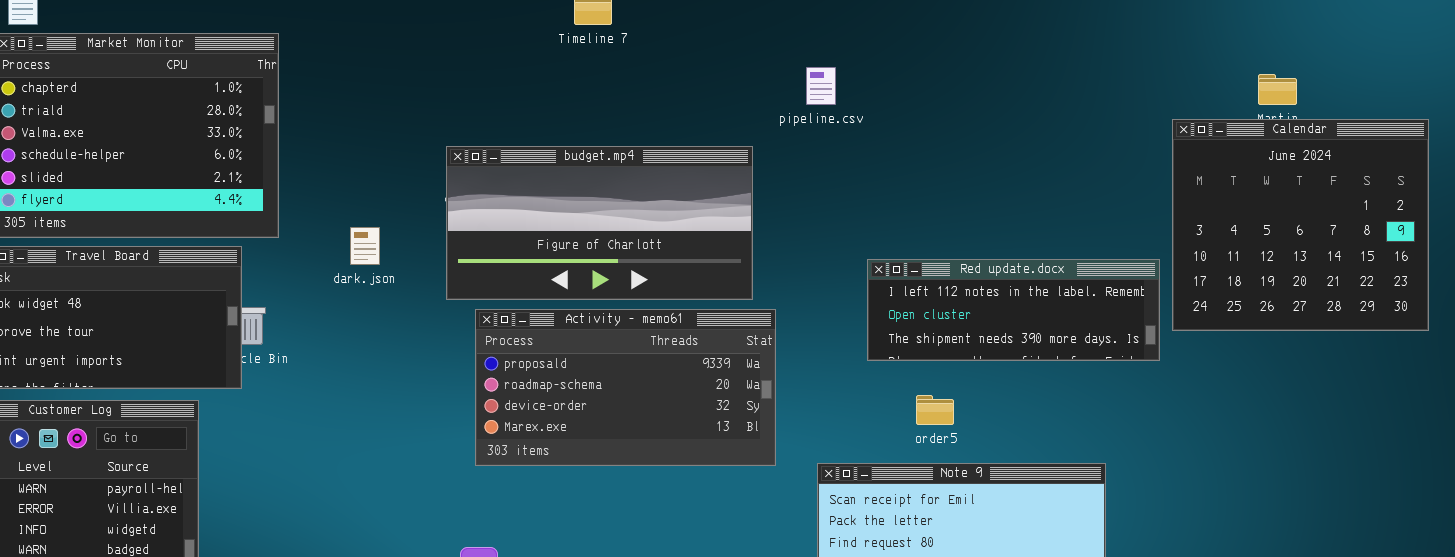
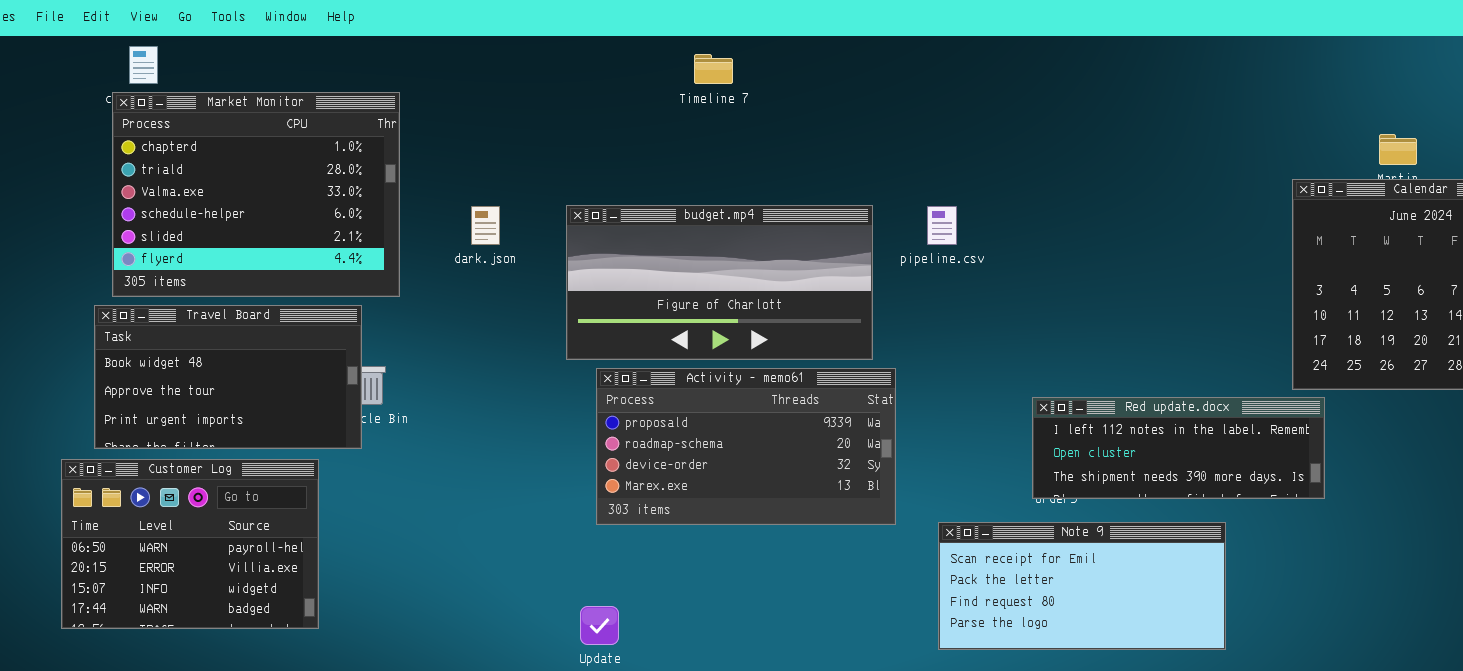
pipeline.csv: [806,67,836,105] -> [927,206,957,245], moved
dark.json: [350,227,380,265] -> [471,206,500,245], moved
Red update.docx: [867,259,1160,361] -> [1032,397,1325,499], moved

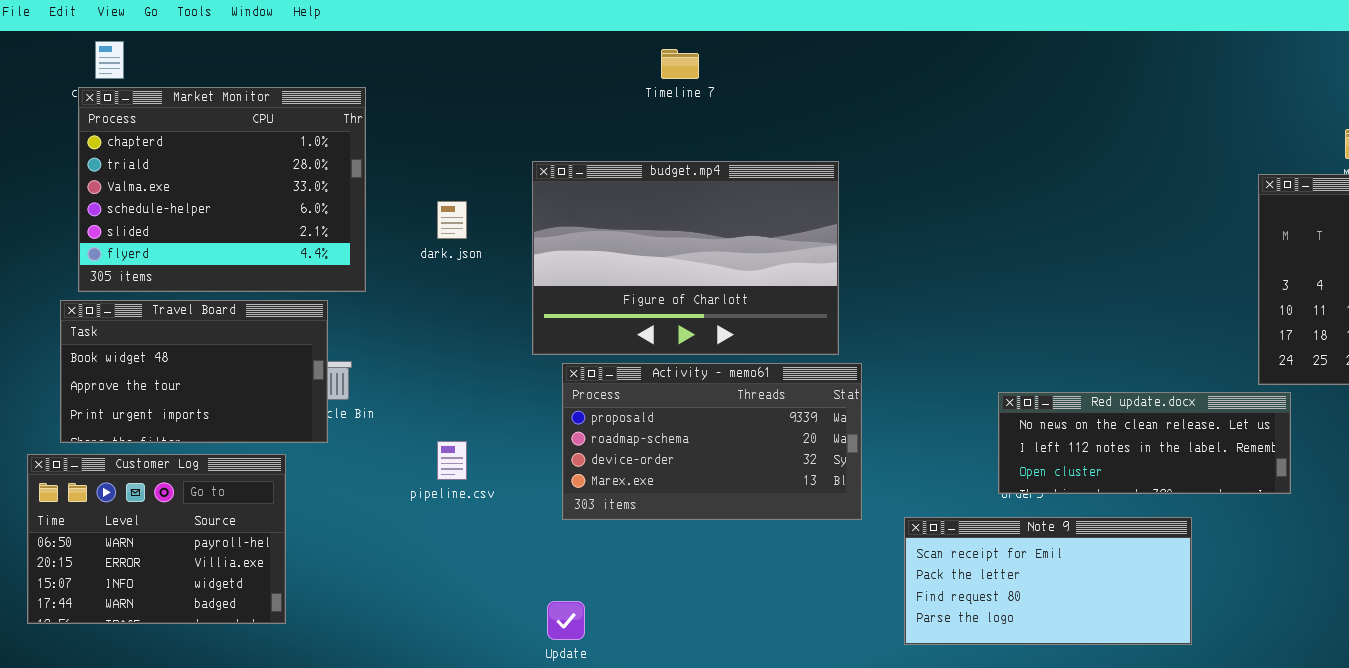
budget.mp4: [566,205,873,360] -> [532,161,839,355], resized
pipeline.csv: [927,206,957,245] -> [437,441,467,480], moved
Red update.docx: [1032,397,1325,499] -> [998,392,1291,494], scrolled up 1 row

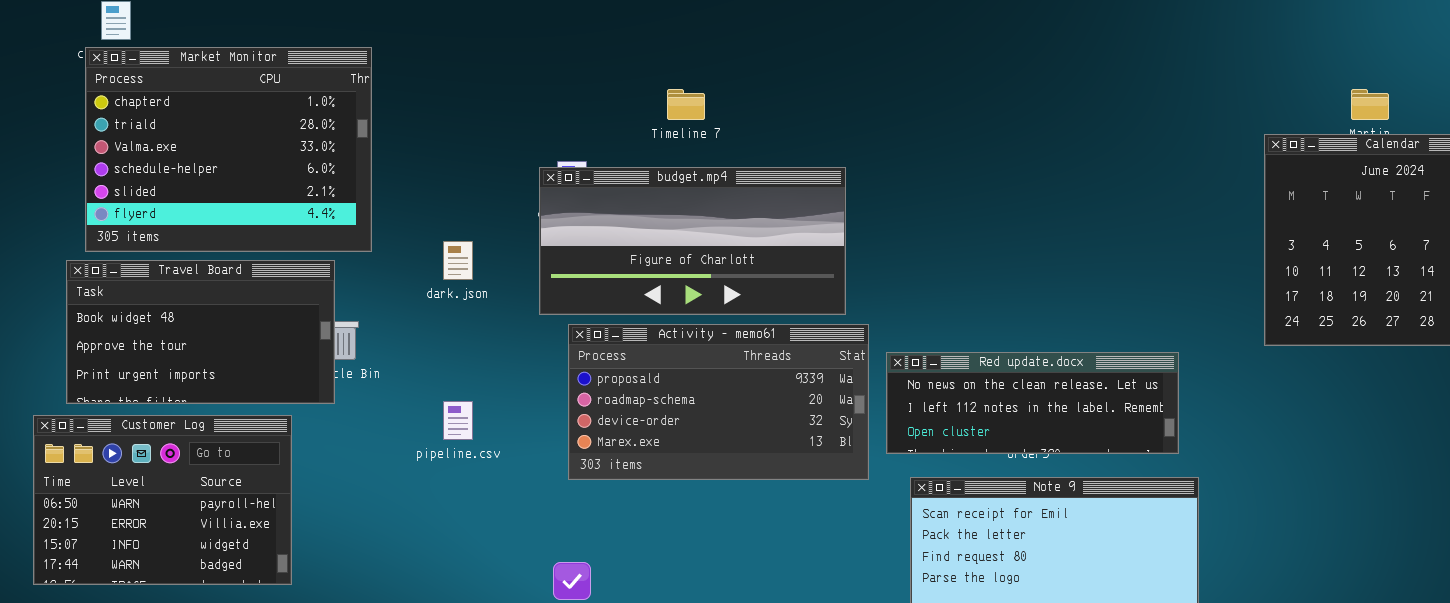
Timeline 7: [661,49,699,79] -> [667,89,705,120], moved
budget.mp4: [532,161,839,355] -> [539,167,846,315], resized
dark.json: [437,201,467,239] -> [443,241,473,280], moved
Red update.docx: [998,392,1291,494] -> [886,352,1179,454], moved

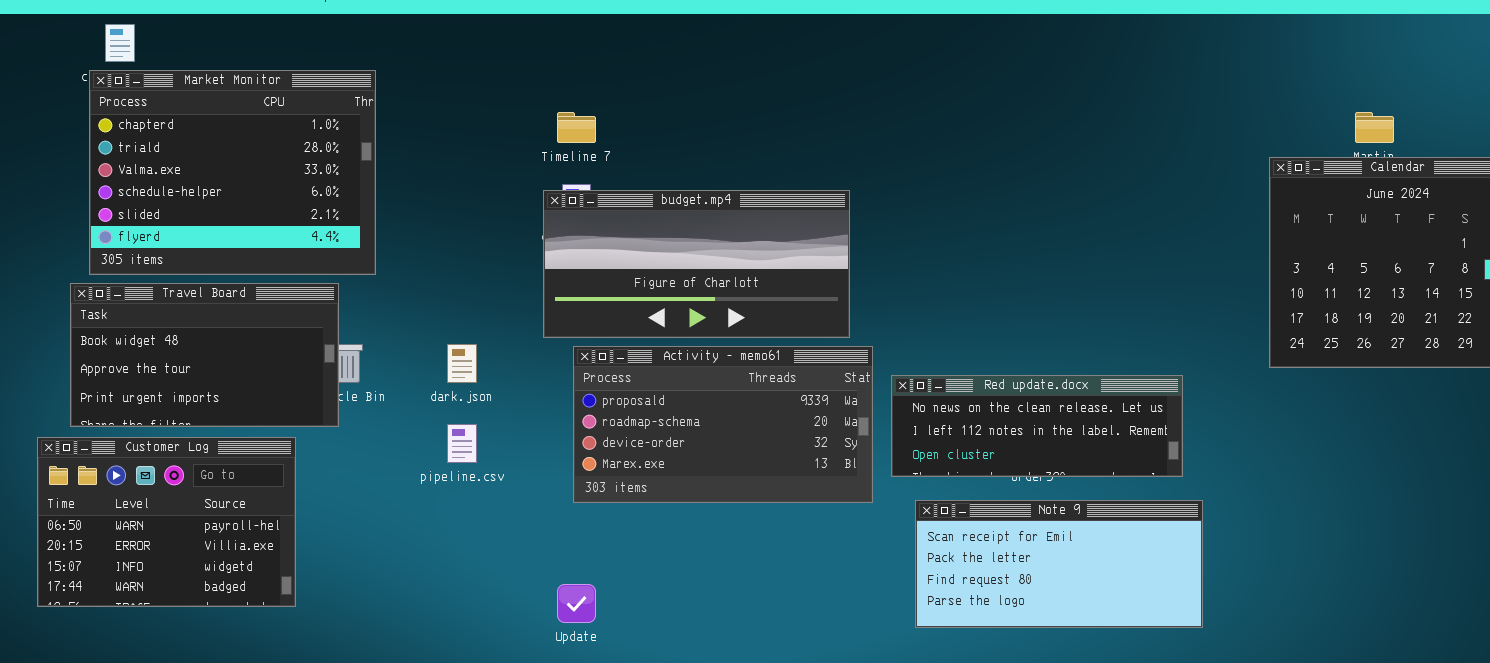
Timeline 7: [667,89,705,120] -> [557,112,596,143], moved
dark.json: [443,241,473,280] -> [447,344,477,383], moved

